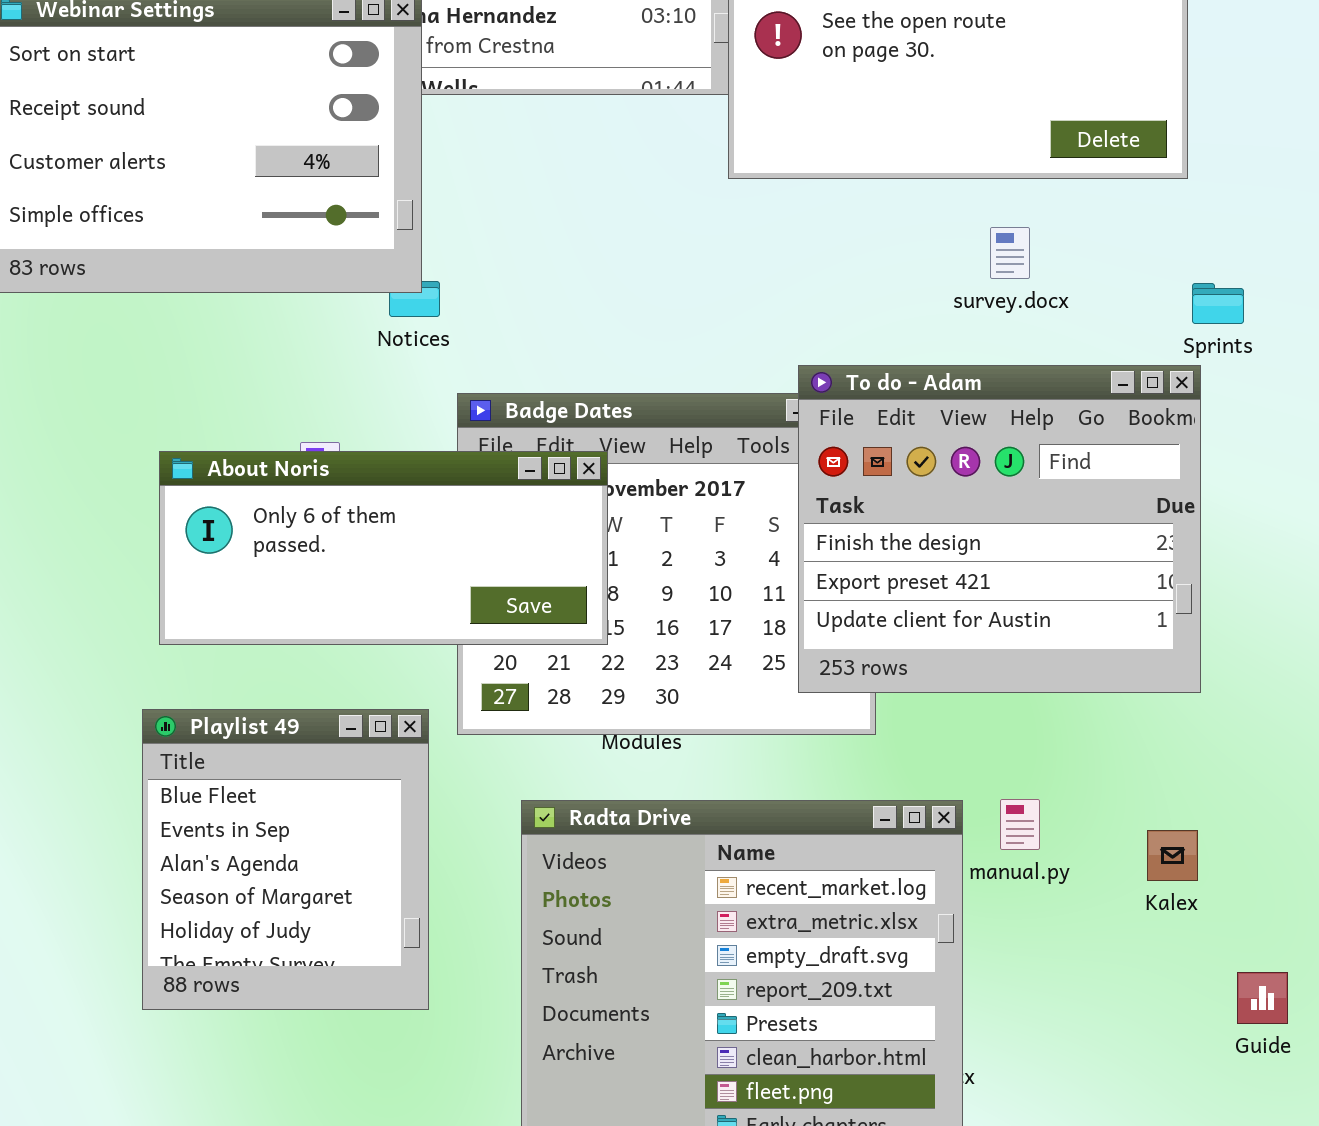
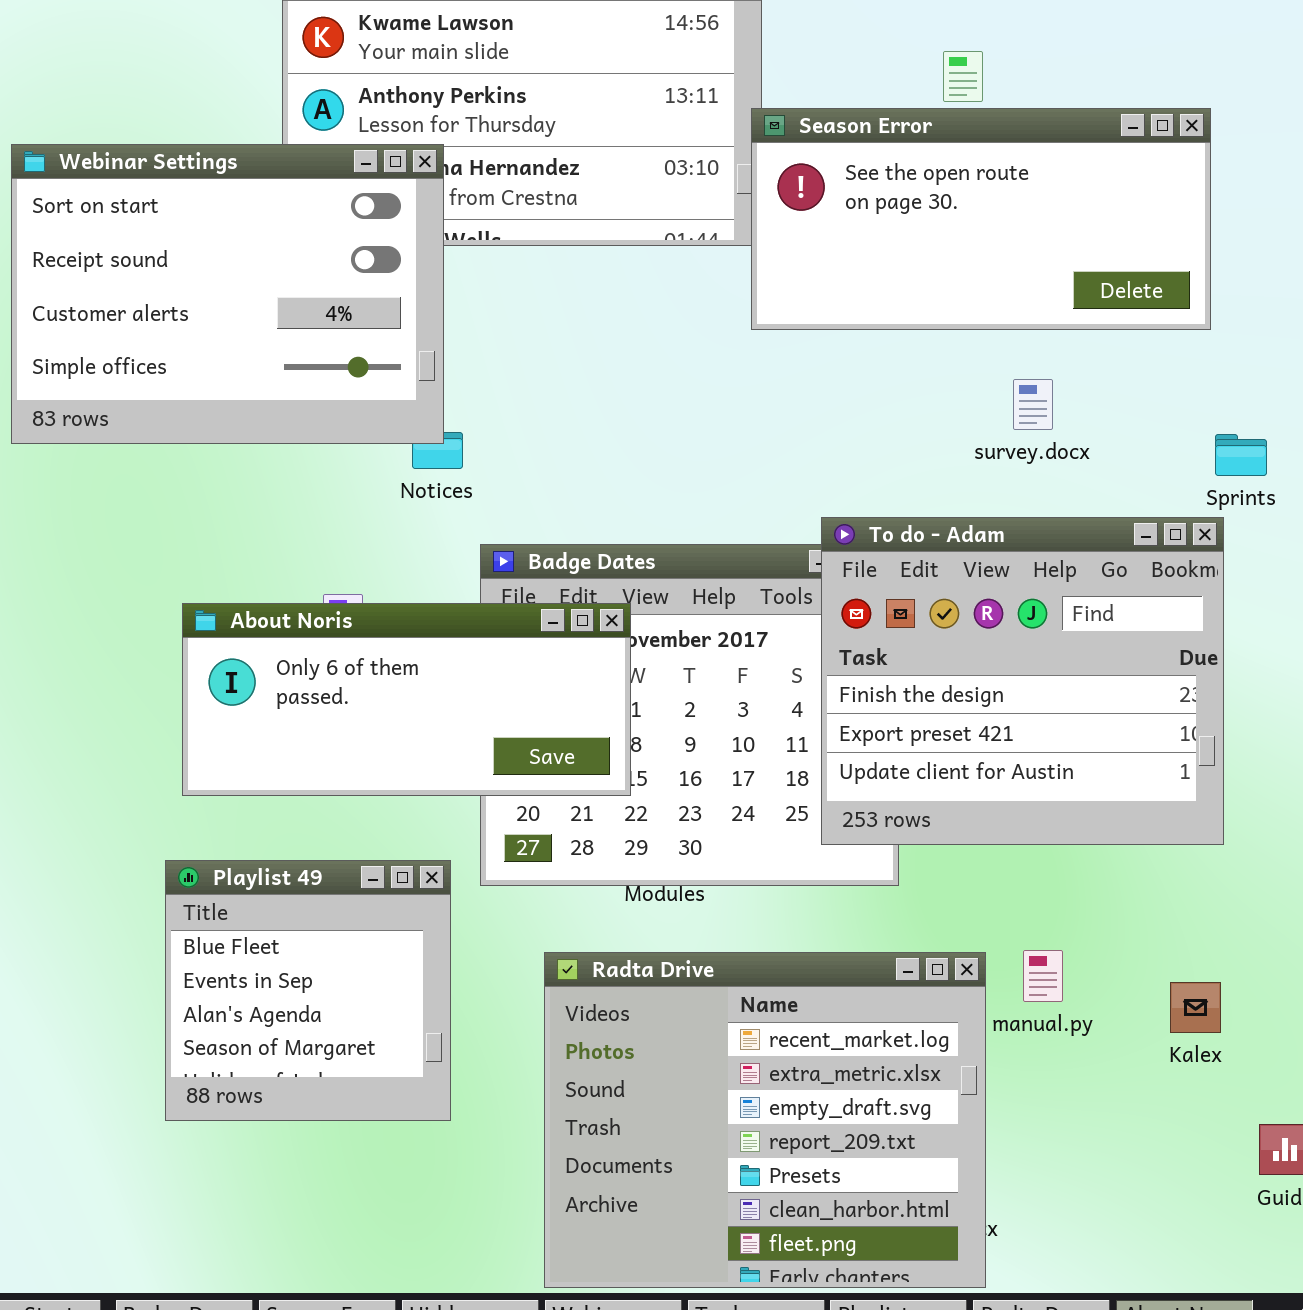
Playlist 49: [142,709,429,1010] -> [165,860,451,1121], resized

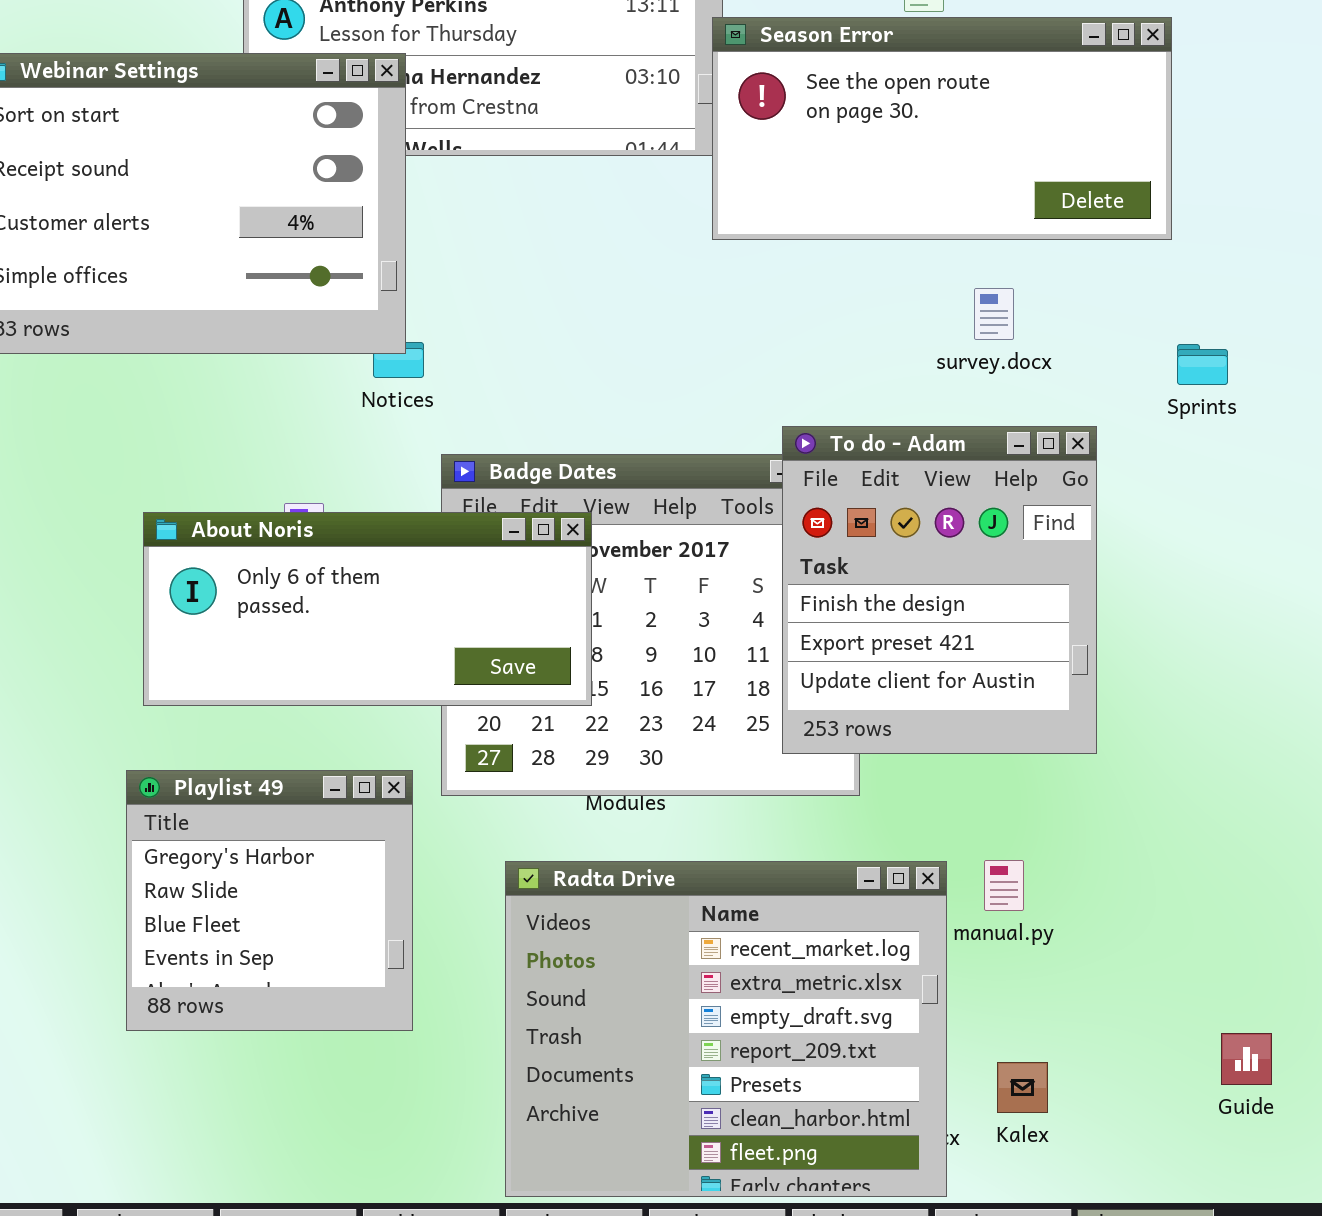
To do - Adam: [821,517,1224,845] -> [782,426,1097,754], resized
Playlist 49: [165,860,451,1121] -> [126,770,413,1031], scrolled up 2 rows
Kalex: [1170,982,1221,1033] -> [997,1062,1048,1113], moved

